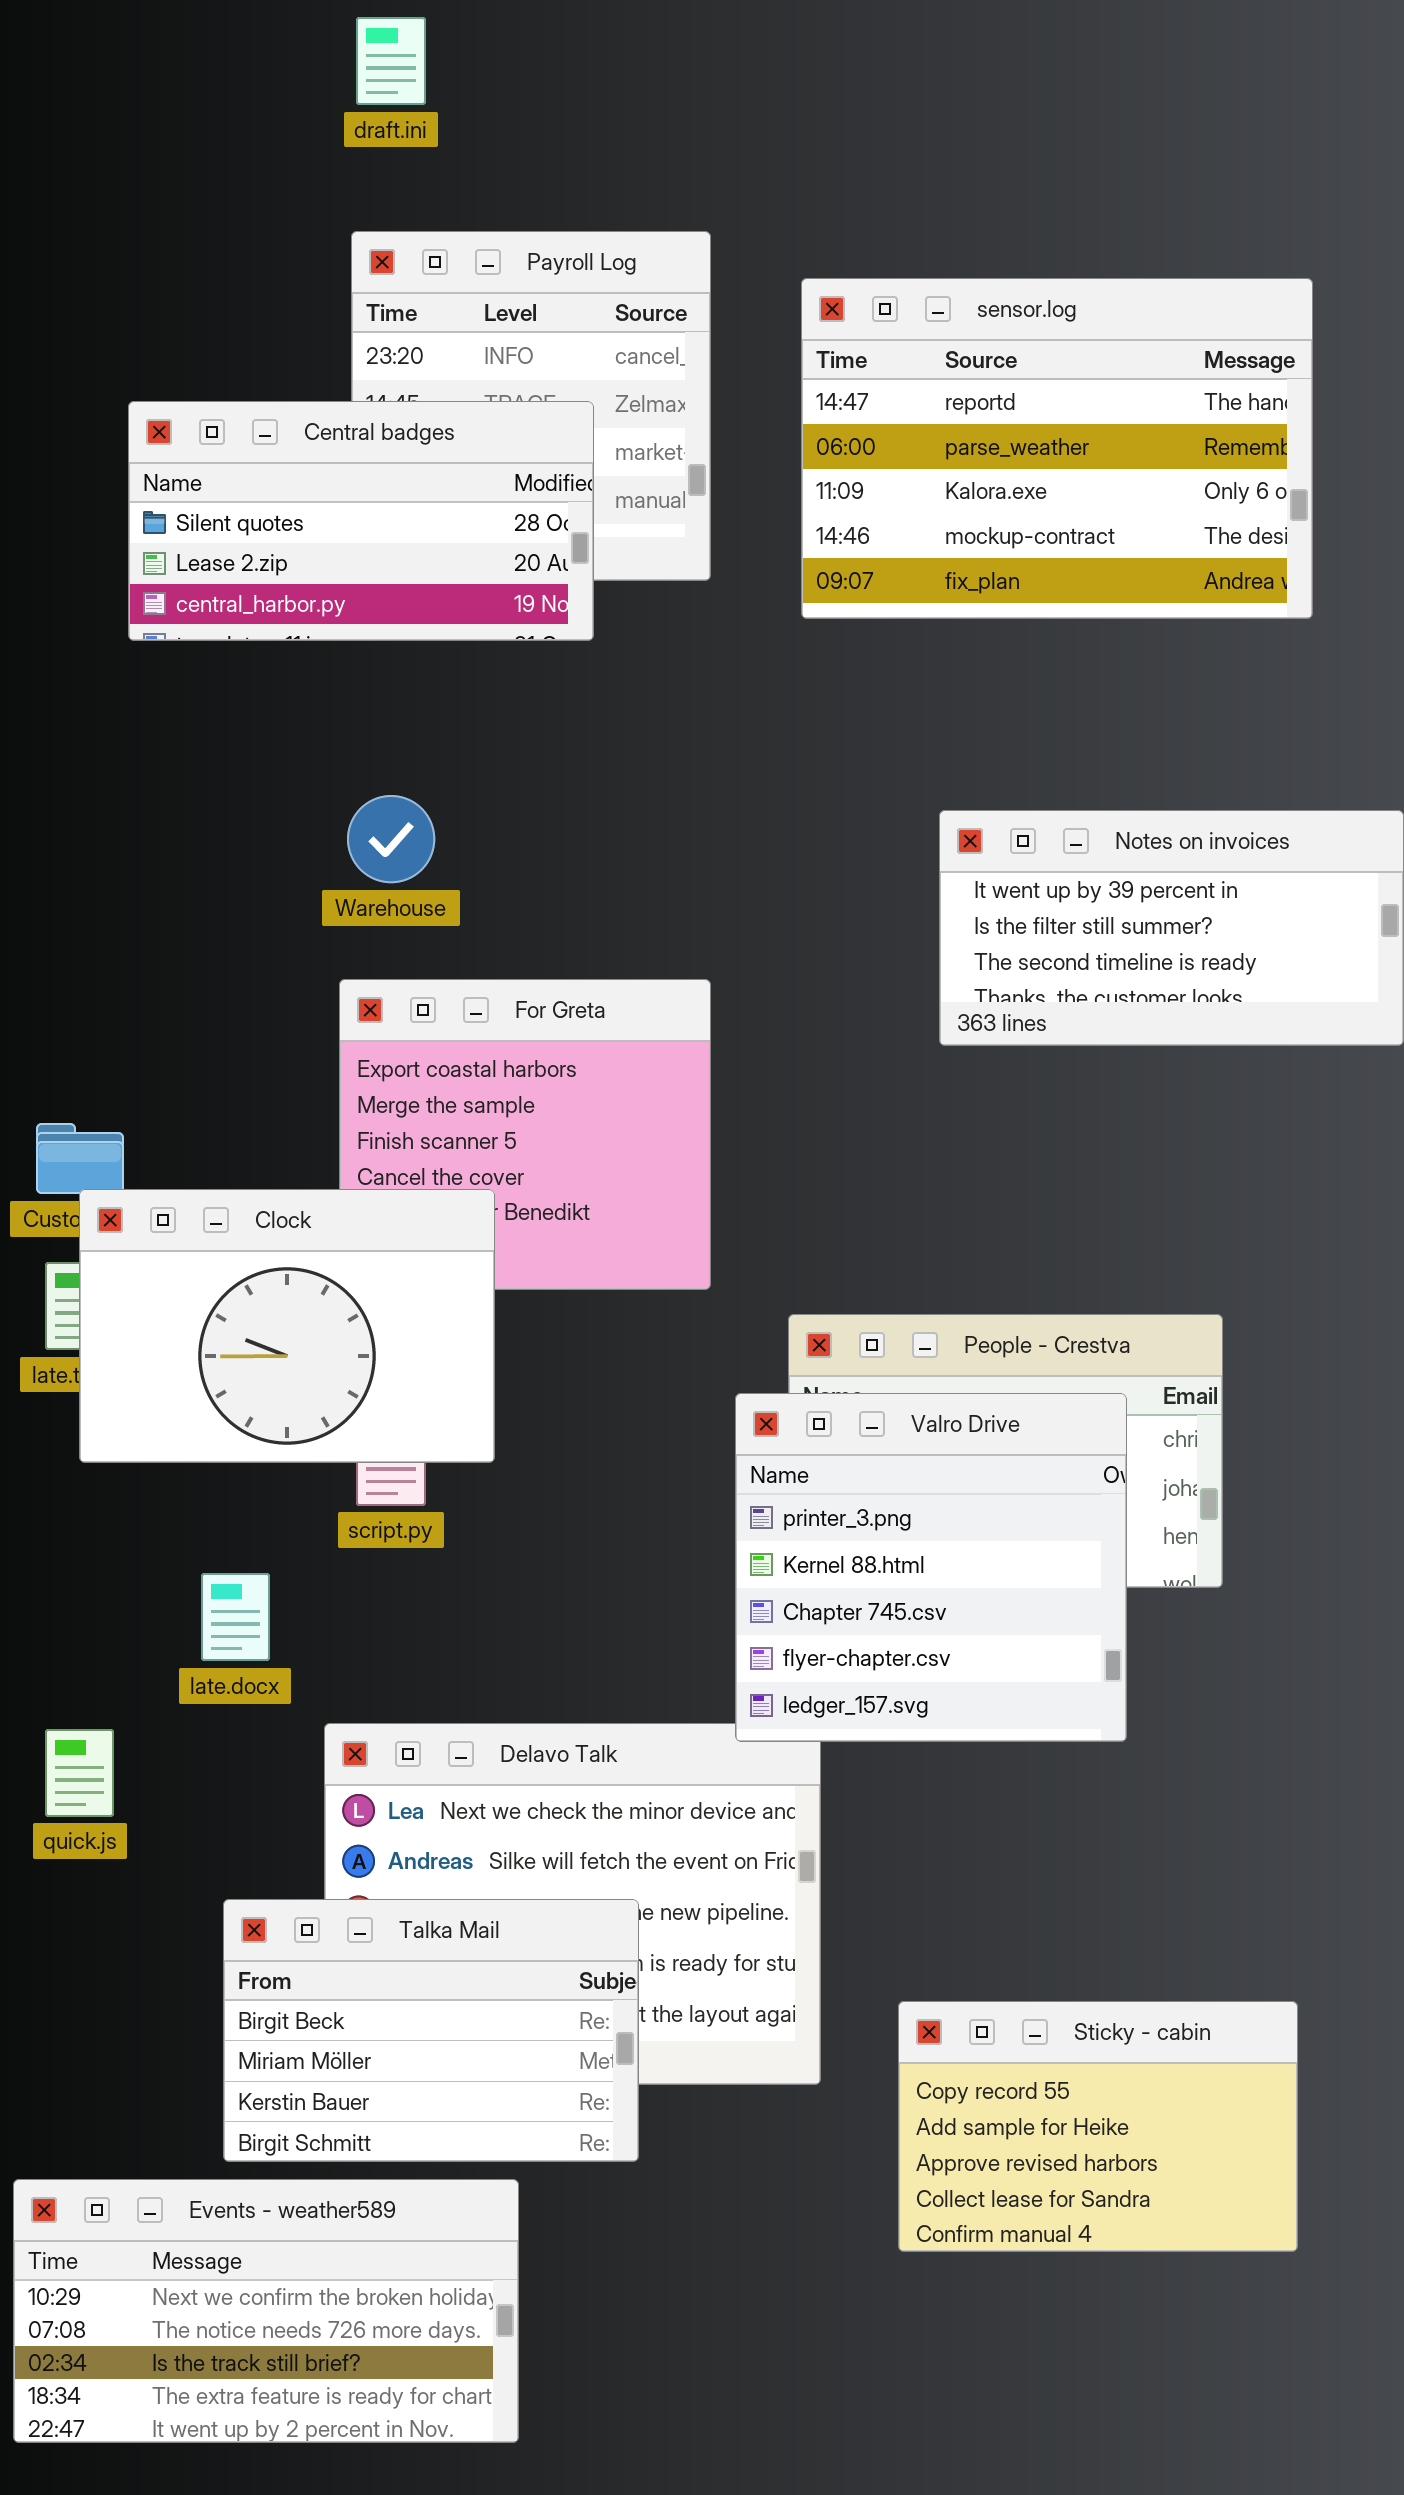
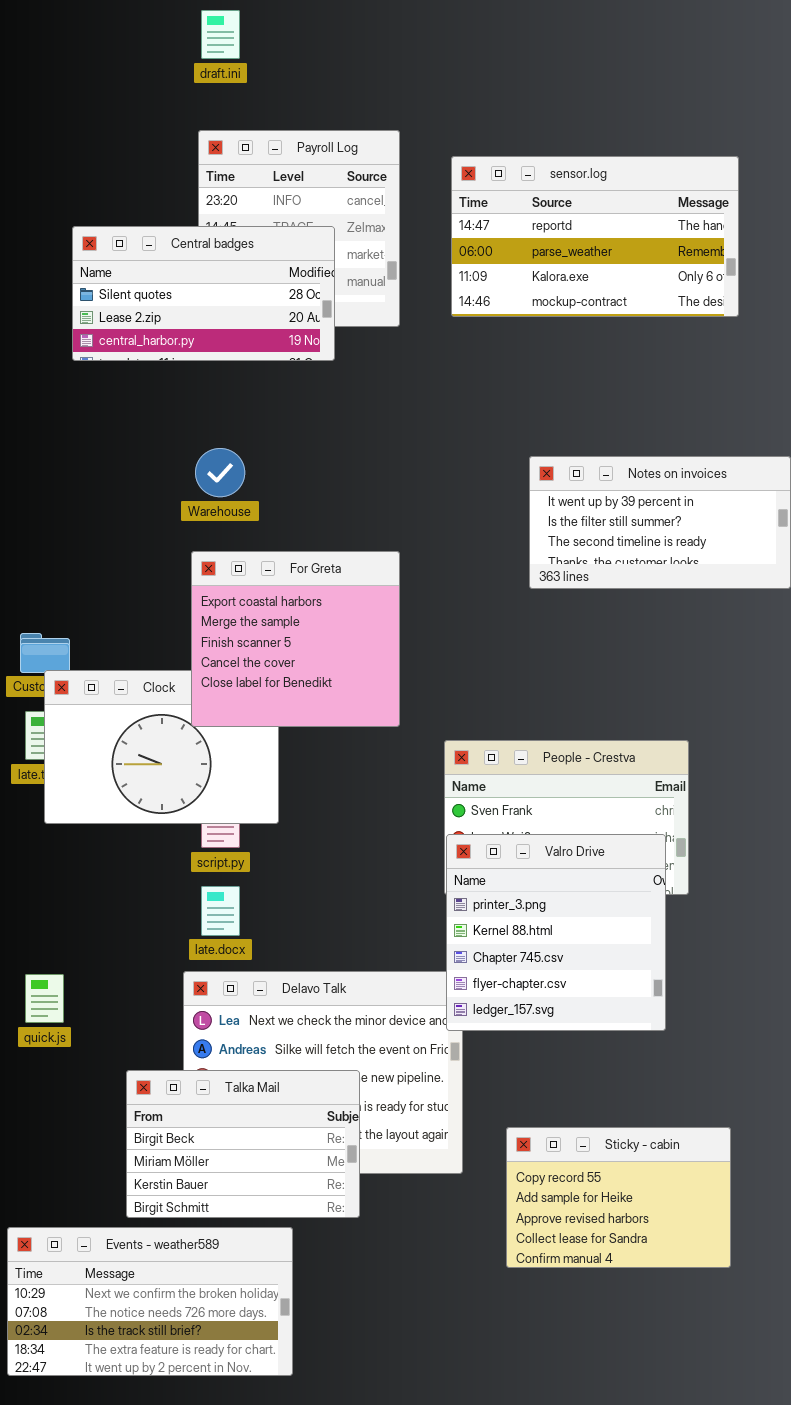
sensor.log: [801,278,1313,619] -> [451,156,739,317], resized
For Greta: [339,979,711,1290] -> [191,551,400,727], raised
Valro Drive: [735,1393,1127,1742] -> [446,834,666,1031], moved
late.docx: [201,1573,270,1661] -> [201,886,240,936], moved

